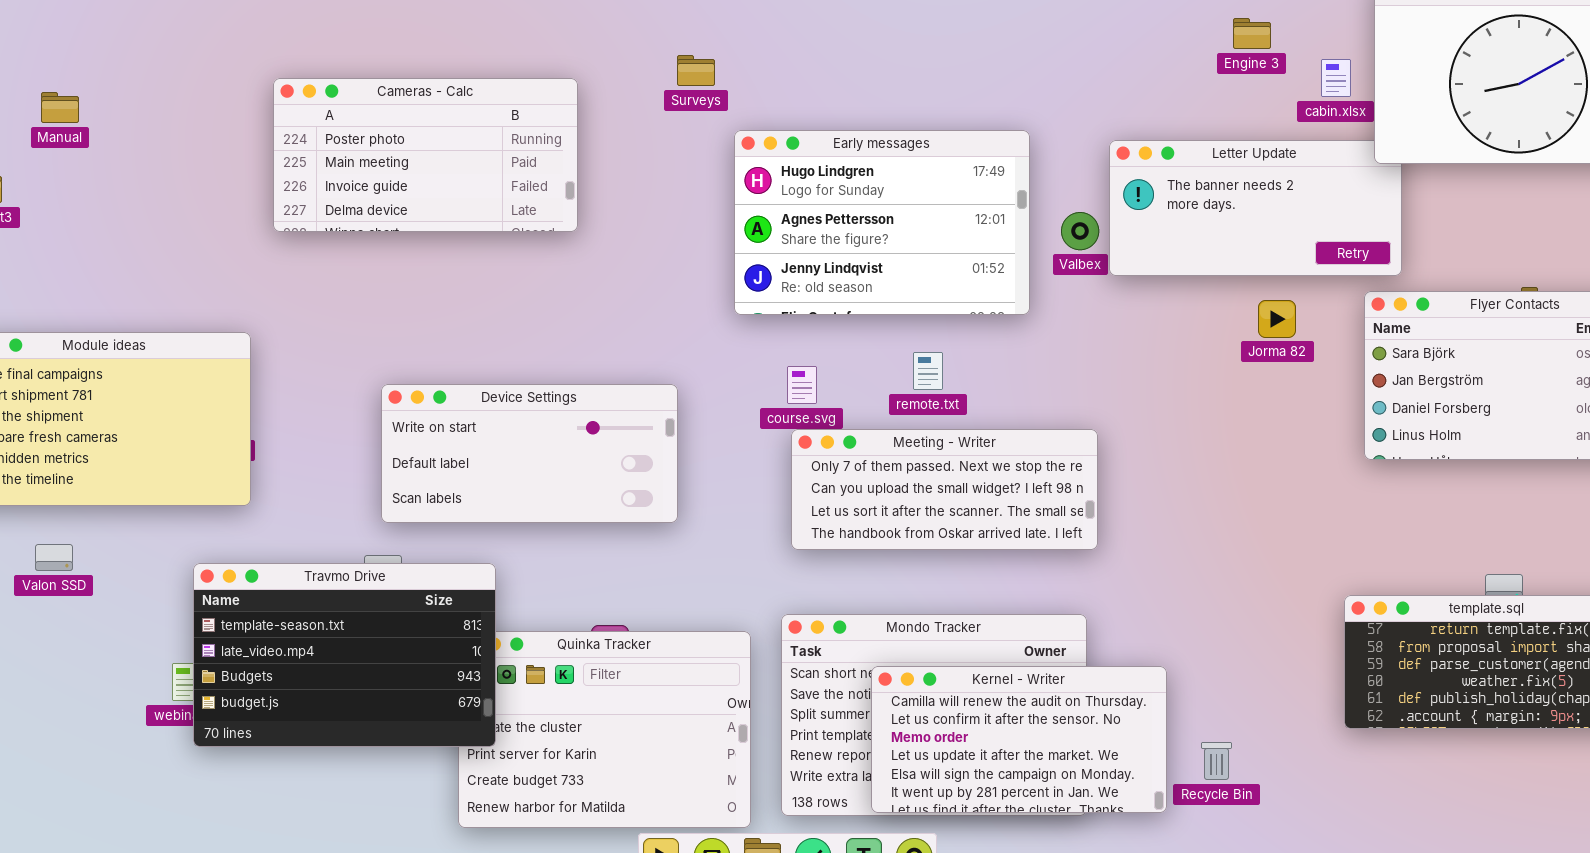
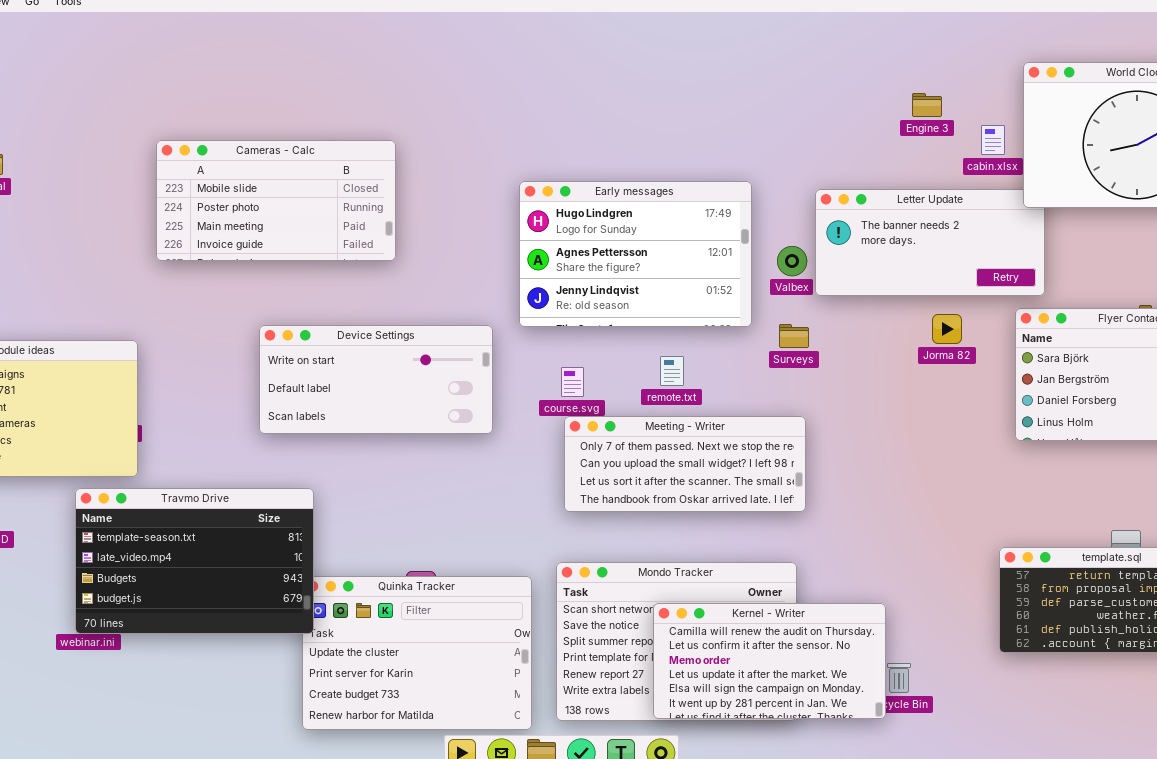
Surveys: [677,55,715,86] -> [779,324,809,348], moved
Cameras - Calc: [273,78,578,232] -> [156,140,396,261], scrolled up 1 row
Device Settings: [381,384,678,523] -> [259,325,493,434], moved
Travmo Drive: [193,563,496,747] -> [75,488,314,634], moved
Kernel - Writer: [871,666,1167,813] -> [653,603,886,719], moved

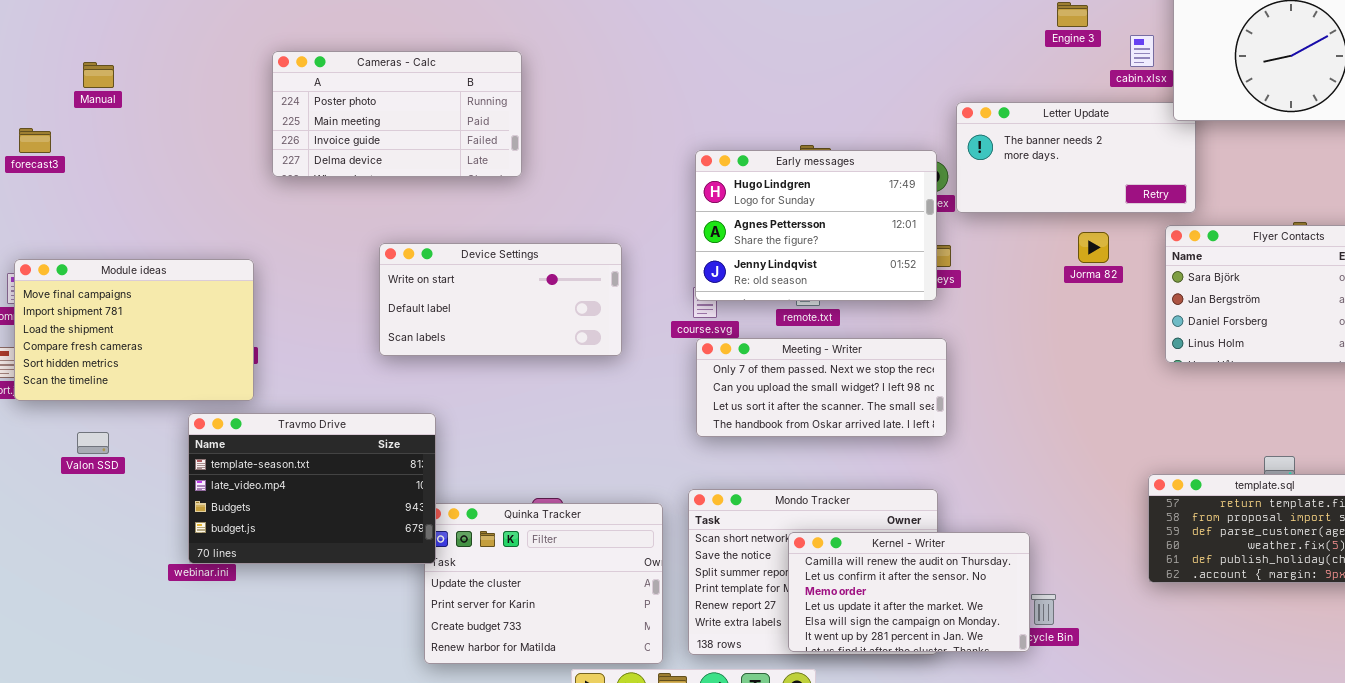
Cameras - Calc: [156,140,396,261] -> [272,51,522,177], scrolled down 1 row
Early messages: [519,181,752,327] -> [695,150,937,301], moved

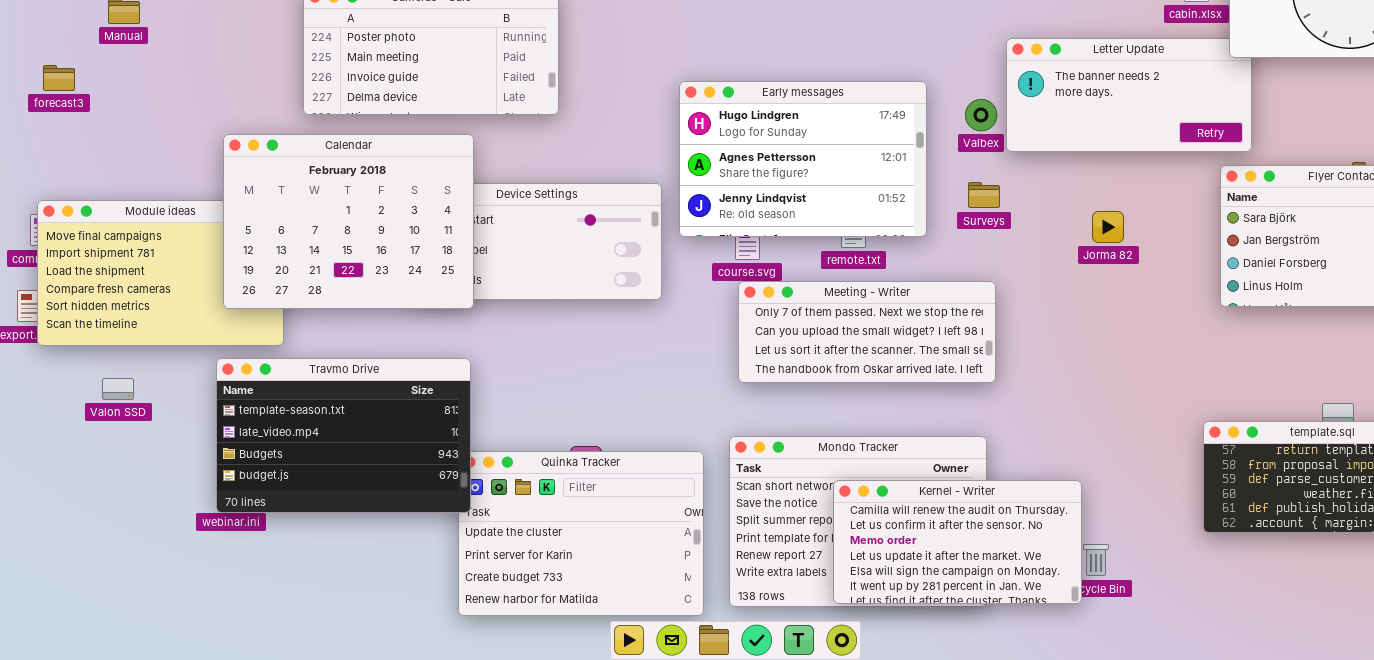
Early messages: [695,150,937,301] -> [679,81,927,237], moved
Calendar: none -> [223,134,474,309], opened
Jorma 82: [1078,232,1109,263] -> [1092,211,1124,243], moved

